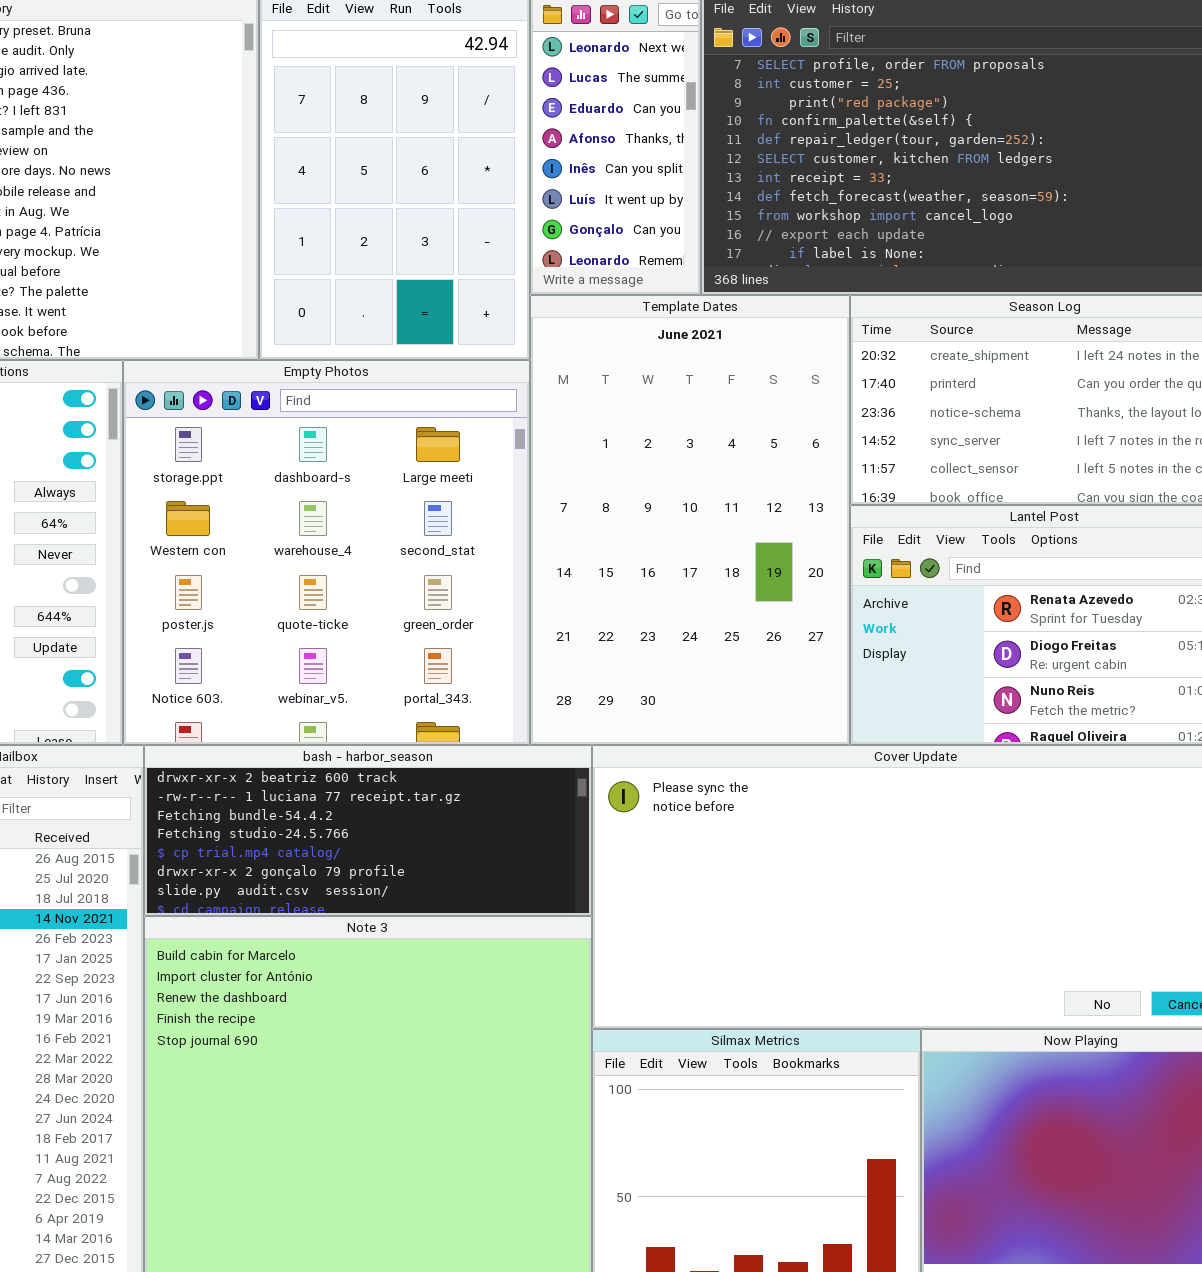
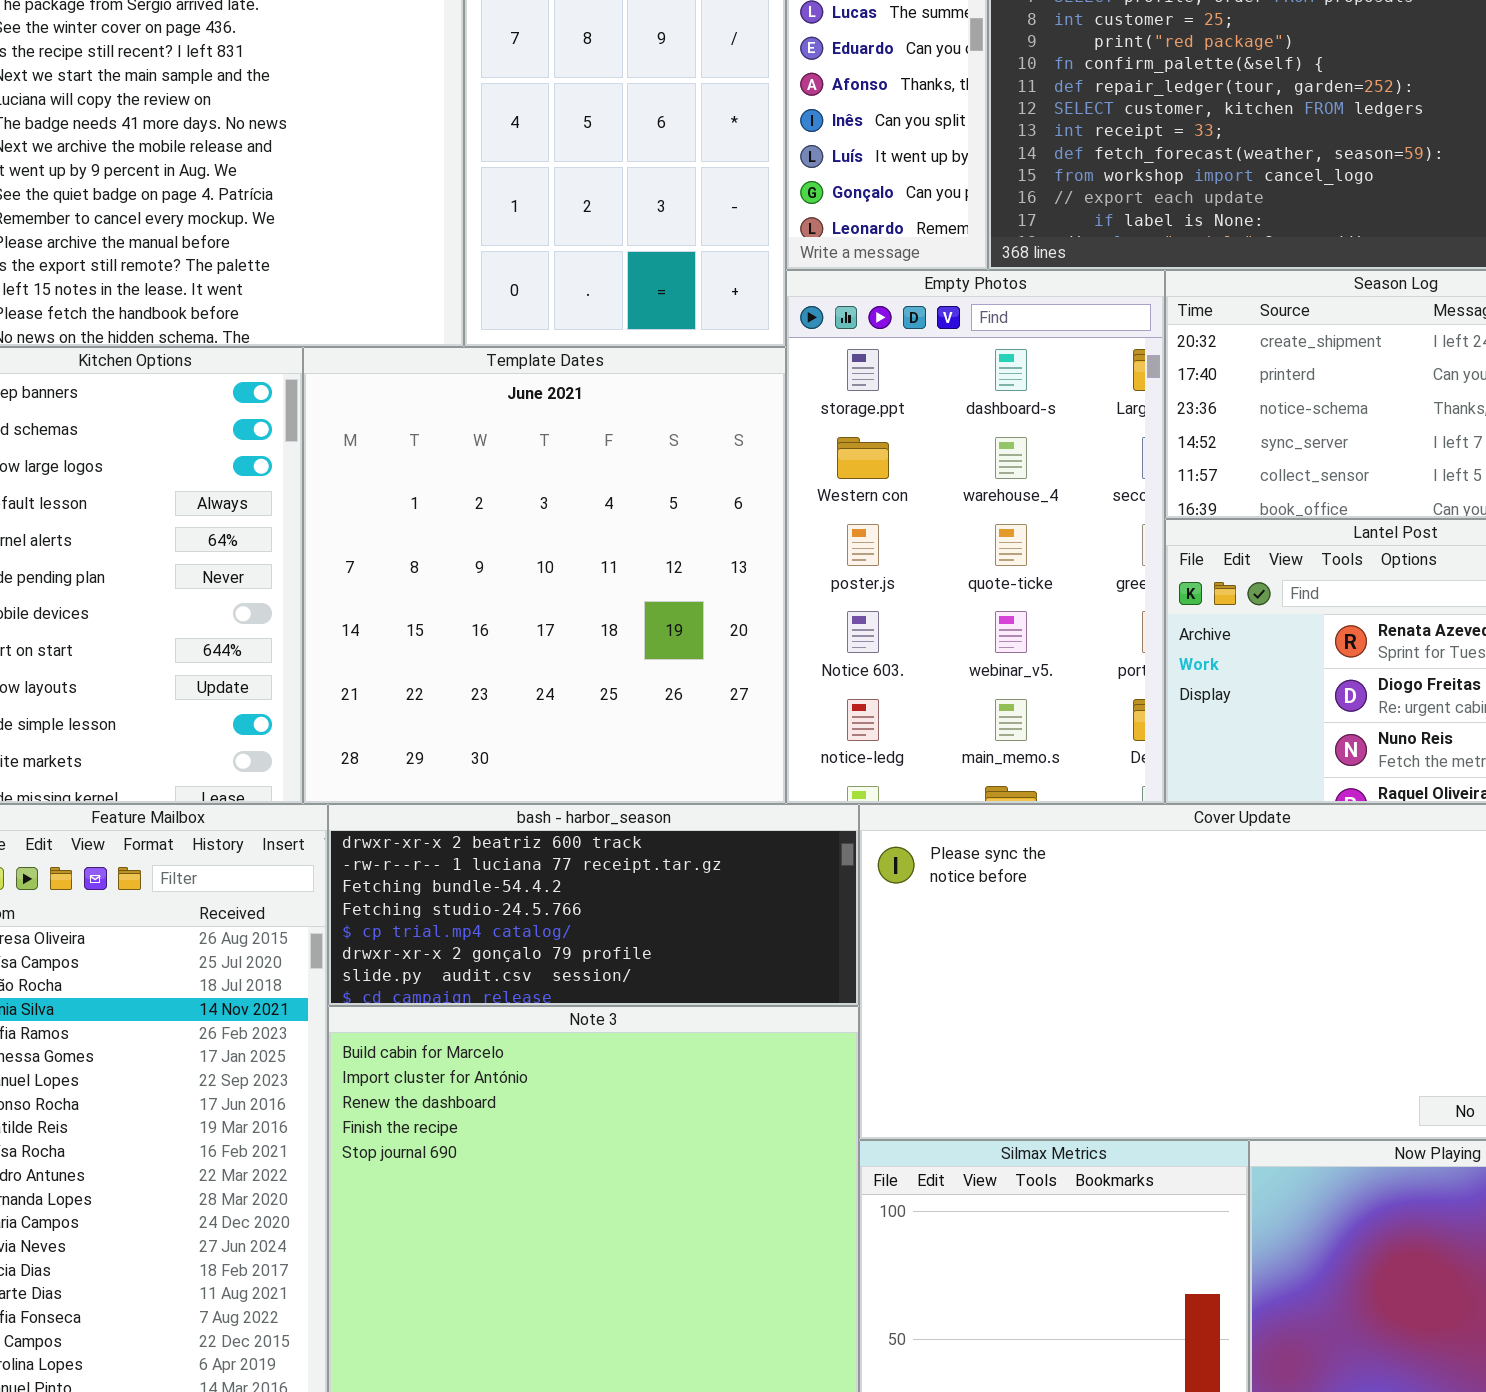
Template Dates: [530,295,850,745] -> [303,347,786,804], moved, resized
Empty Photos: [123,360,530,745] -> [786,270,1165,804], moved, resized

